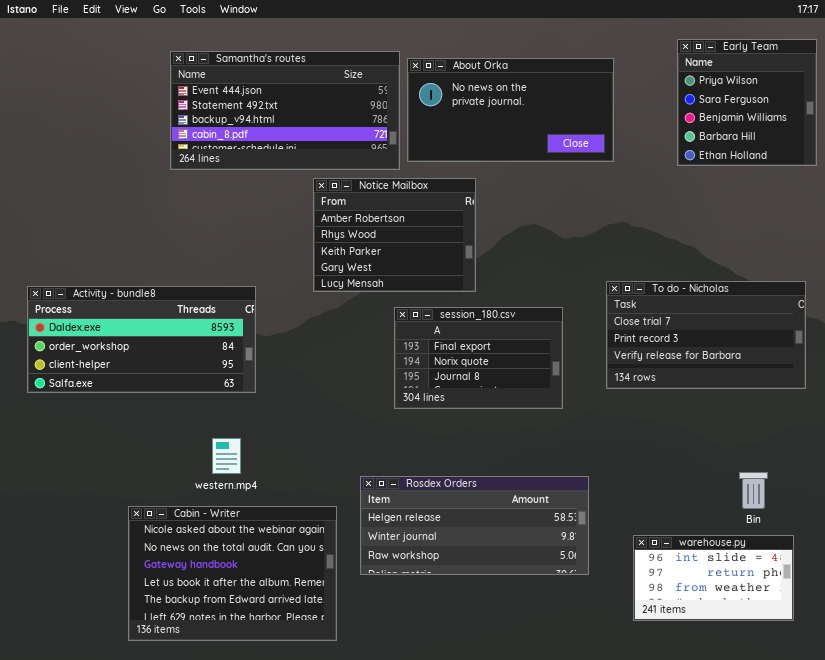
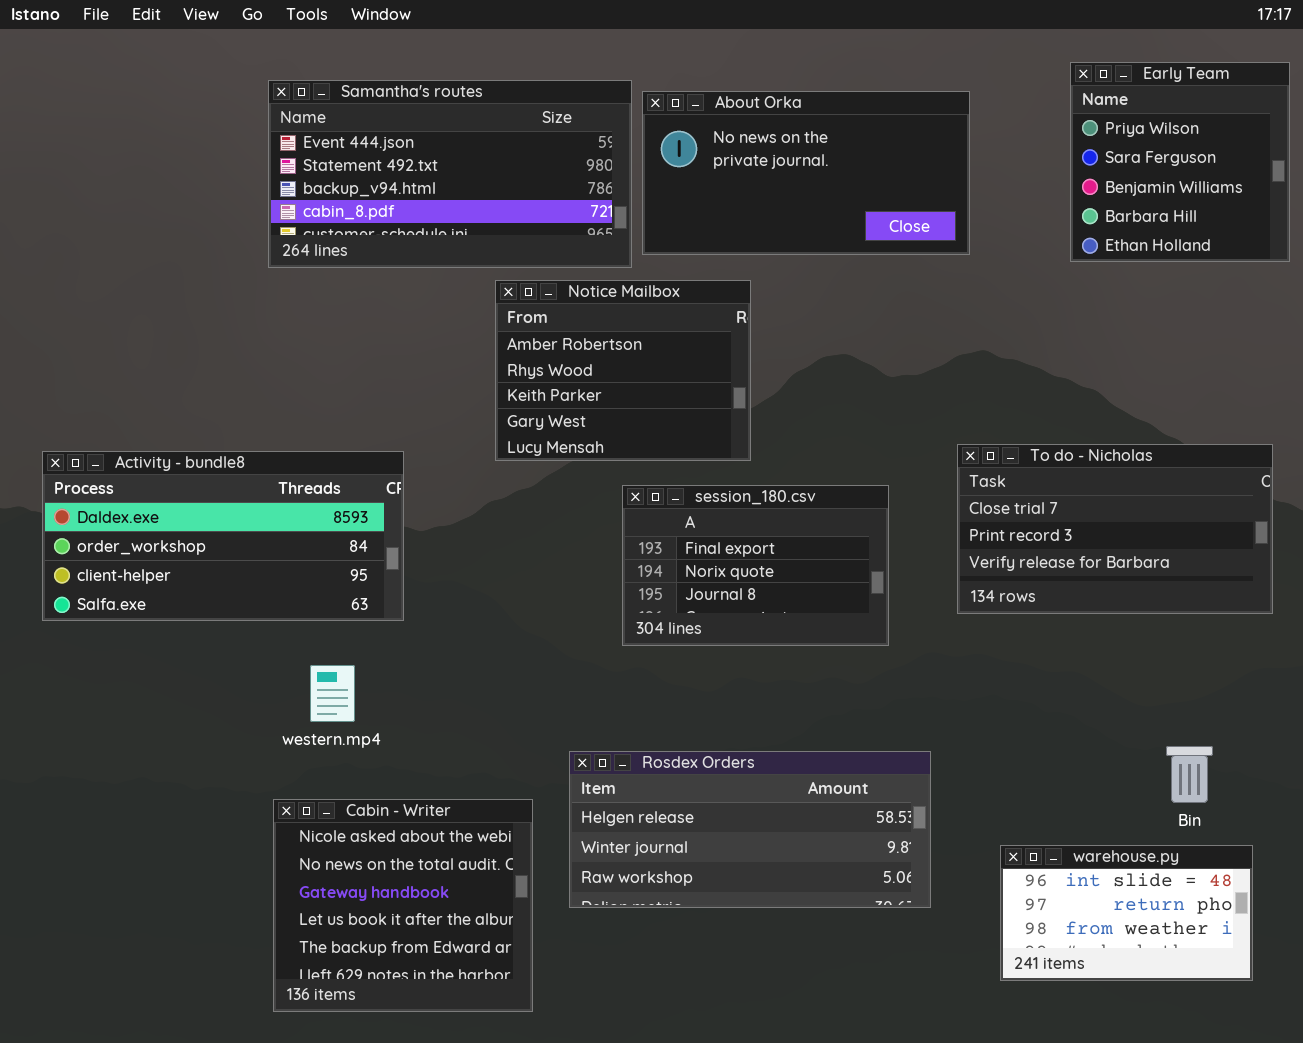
western.mp4: [212,438,241,474] -> [310,665,355,722], moved
Cabin - Writer: [128,506,337,641] -> [273,799,533,1012], resized

